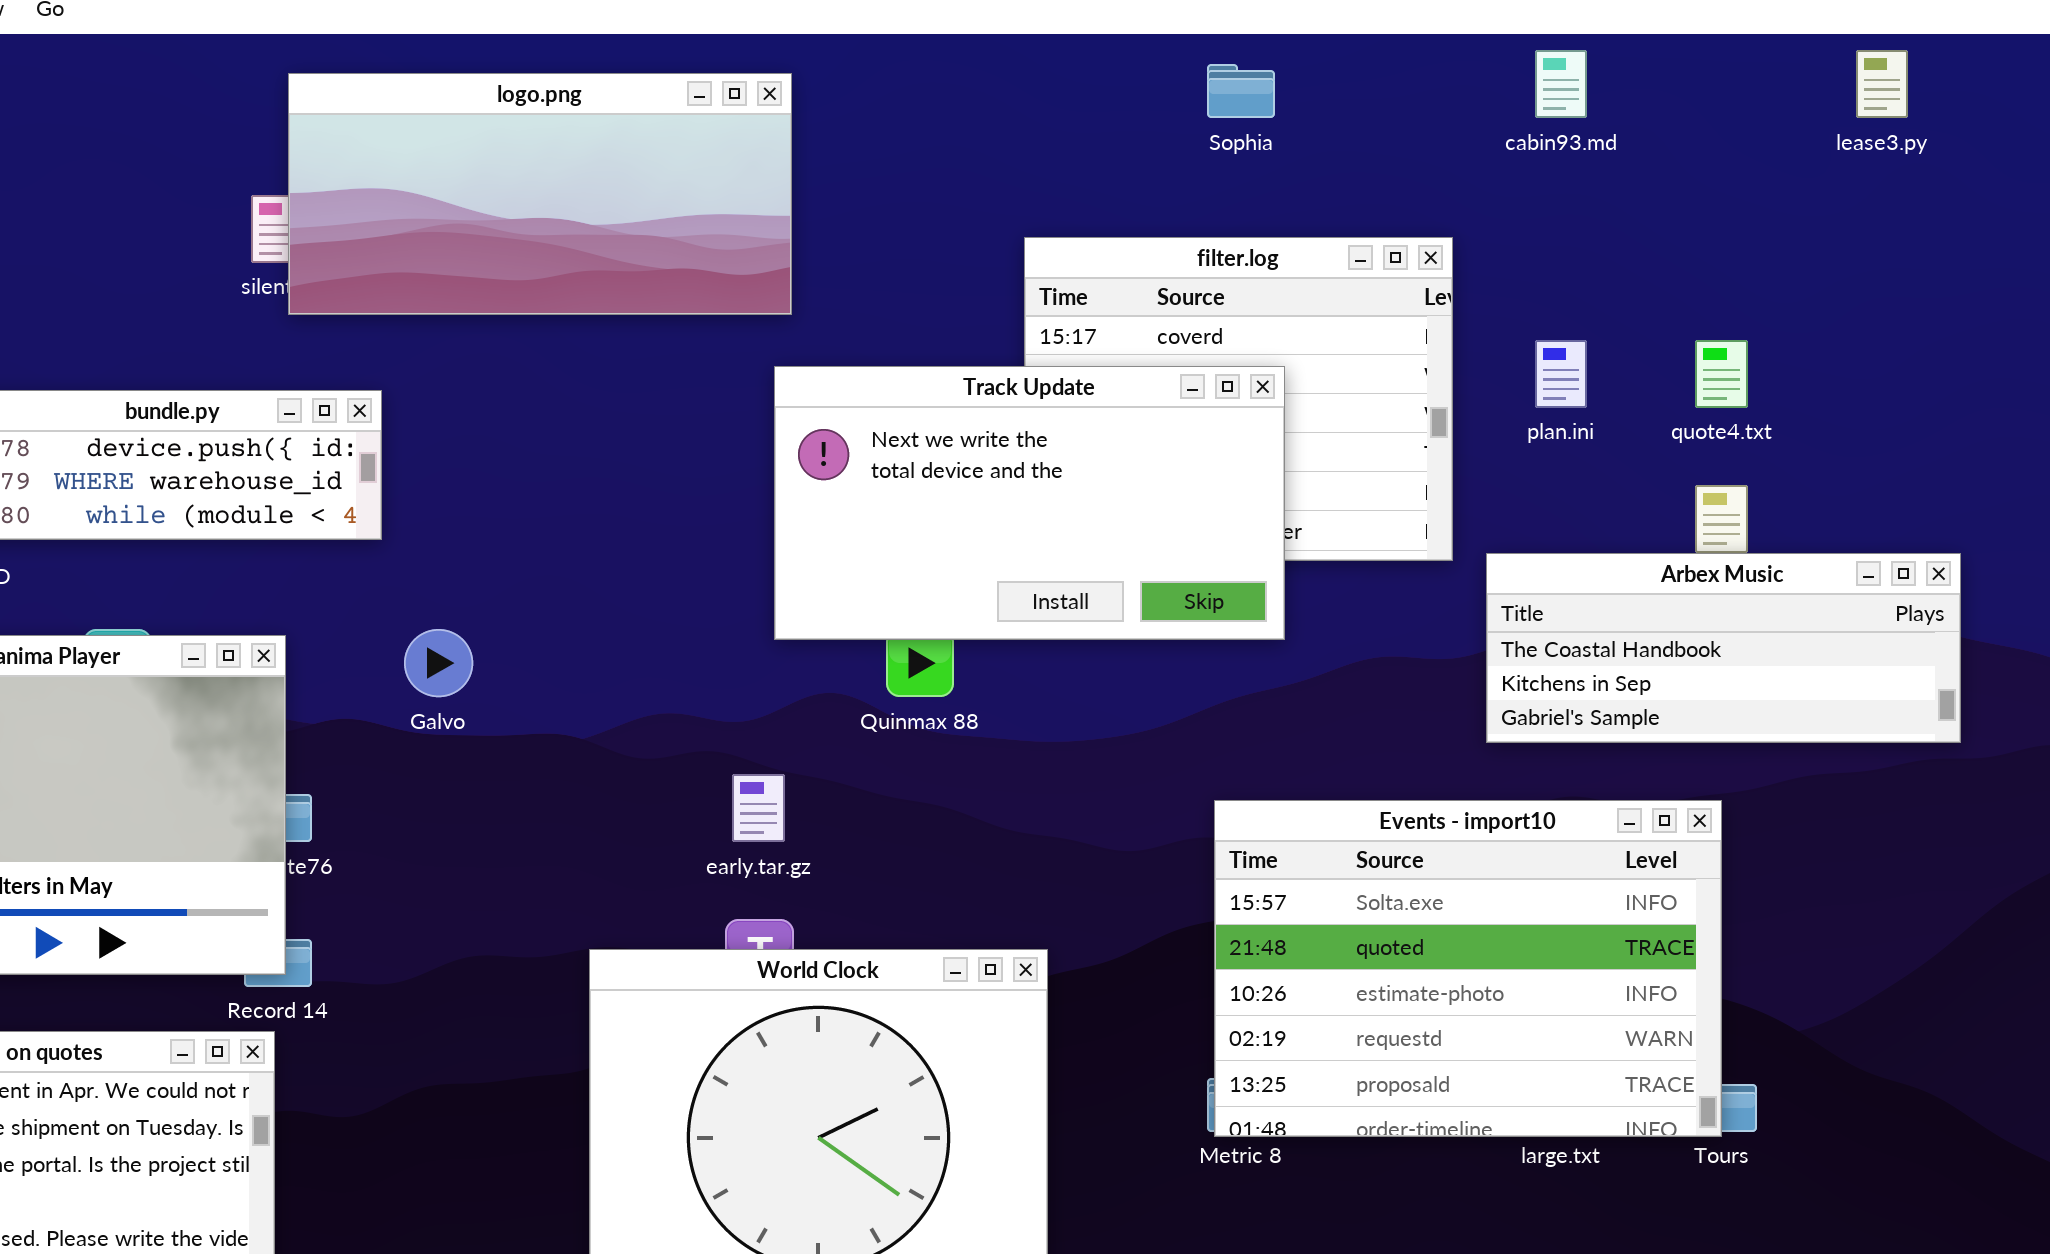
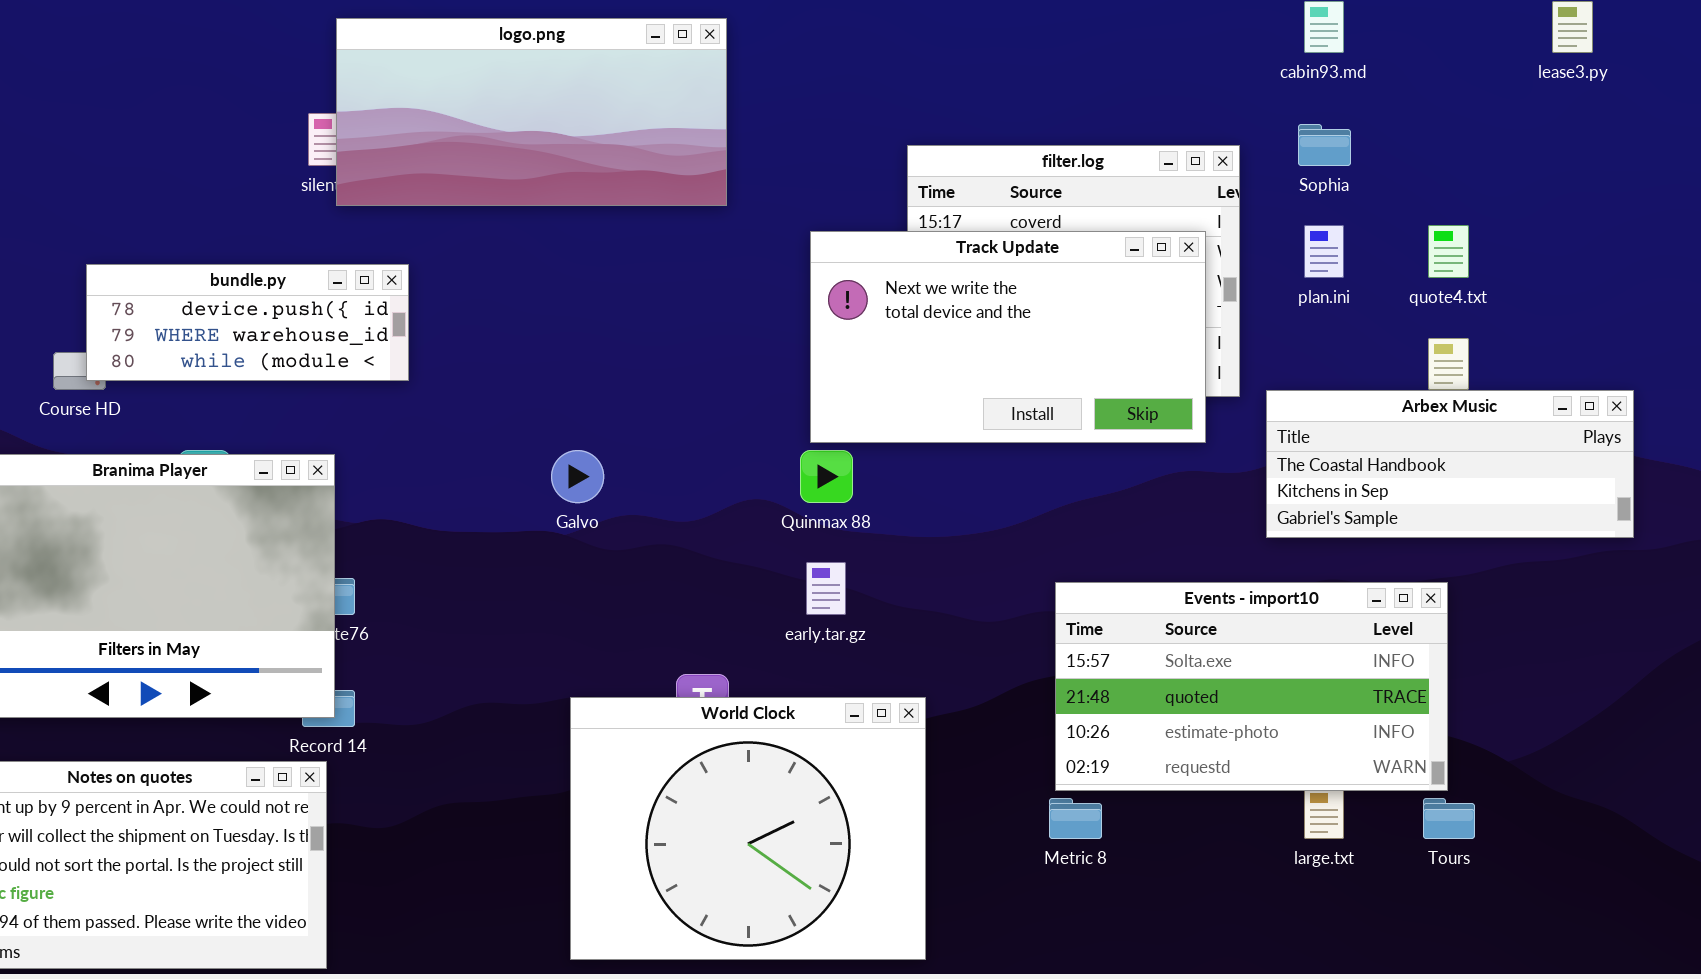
Sophia: [1207,64,1275,118] -> [1298,124,1351,166], moved
Track Update: [774,366,1285,640] -> [810,231,1206,443], moved
Galvo: [404,629,473,697] -> [551,450,604,503], moved
early.tar.gz: [732,774,785,842] -> [806,562,846,615], moved
Events - import10: [1214,800,1722,1137] -> [1055,582,1448,791], resized

